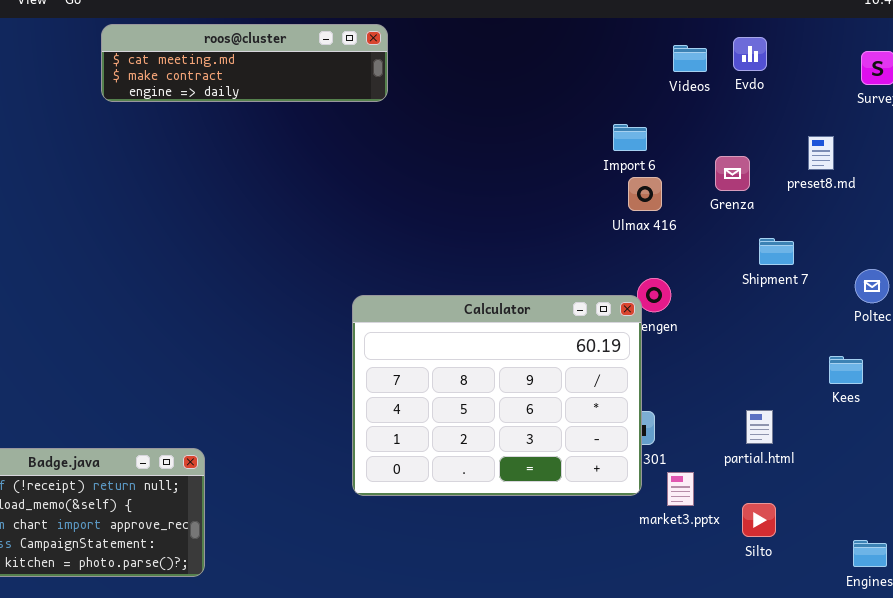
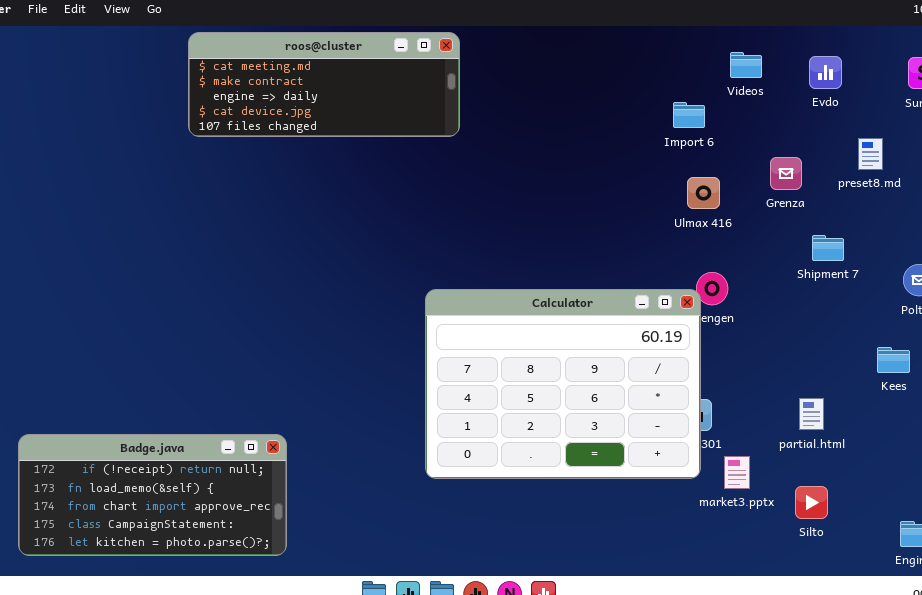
roos@cluster: [101,24,388,102] -> [188,32,460,137], resized
Evdo: [733,37,767,71] -> [809,56,842,89], moved
Import 6: [613,124,647,151] -> [673,102,705,128], moved

